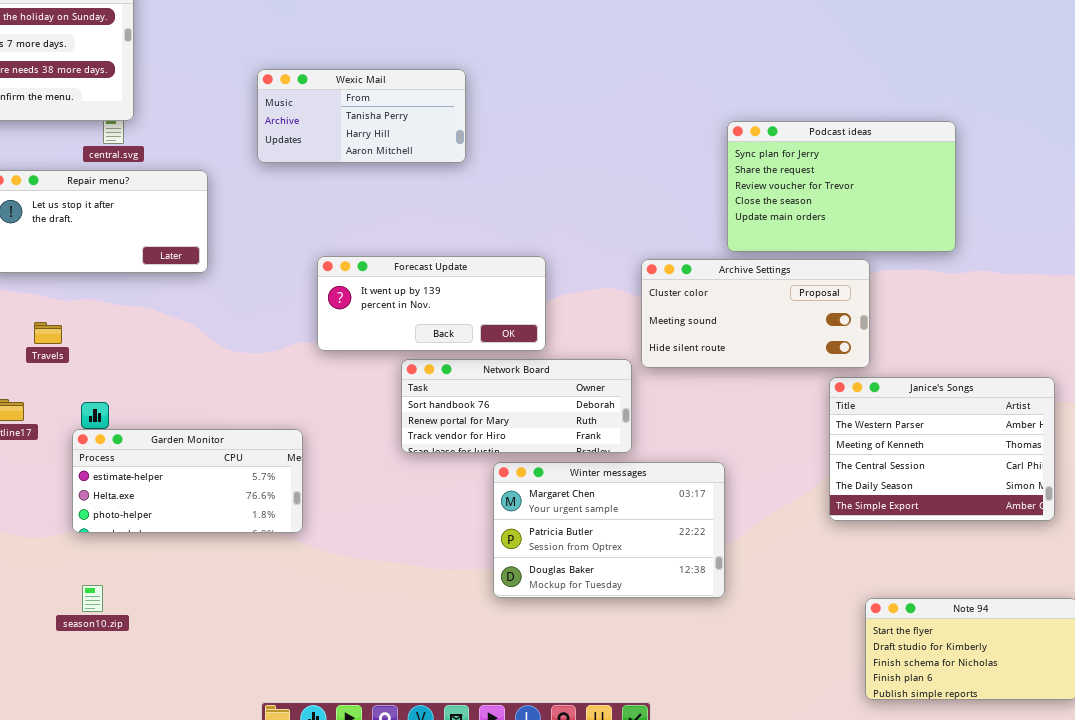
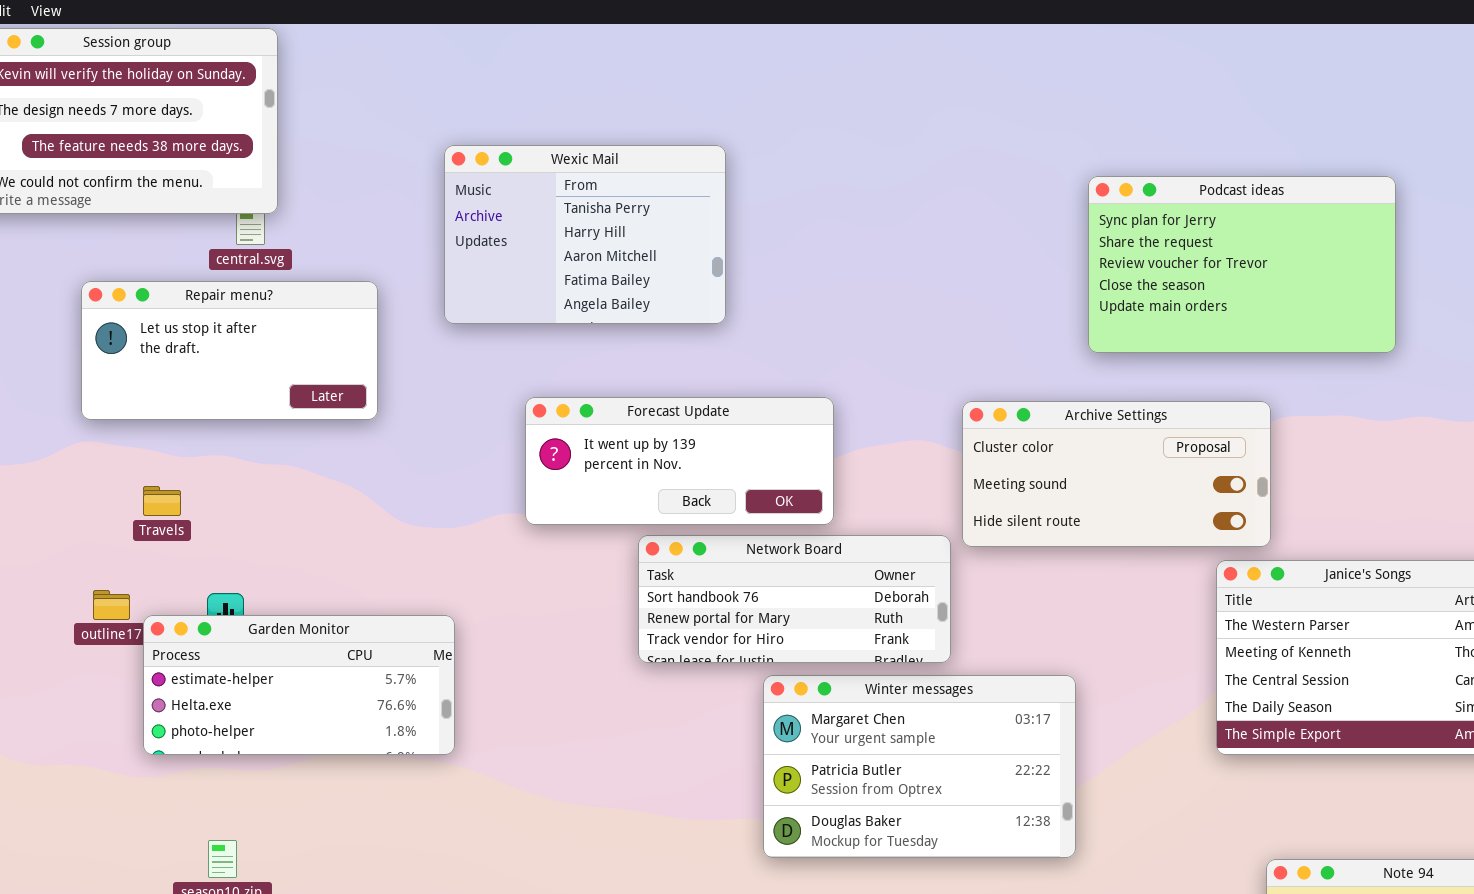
Wexic Mail: [257,69,466,163] -> [444,145,726,324], resized
Podcast ideas: [727,121,956,252] -> [1088,176,1396,353], moved
Garden Monitor: [72,429,303,533] -> [143,615,455,755], moved

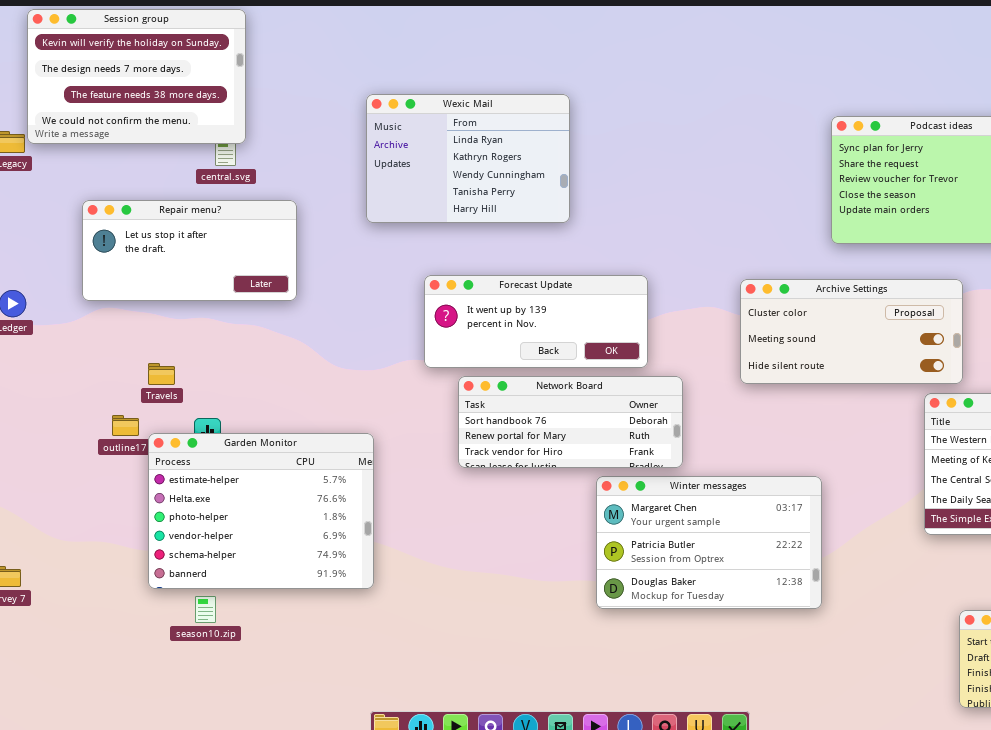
Wexic Mail: [444,145,726,324] -> [366,94,570,223], scrolled up 3 rows
Repair menu?: [81,281,378,420] -> [82,200,297,301], moved
Travels: [143,486,181,516] -> [148,363,175,385], moved
Network Board: [638,535,951,663] -> [458,376,683,468], moved
Garden Monitor: [143,615,455,755] -> [148,433,374,589], resized

